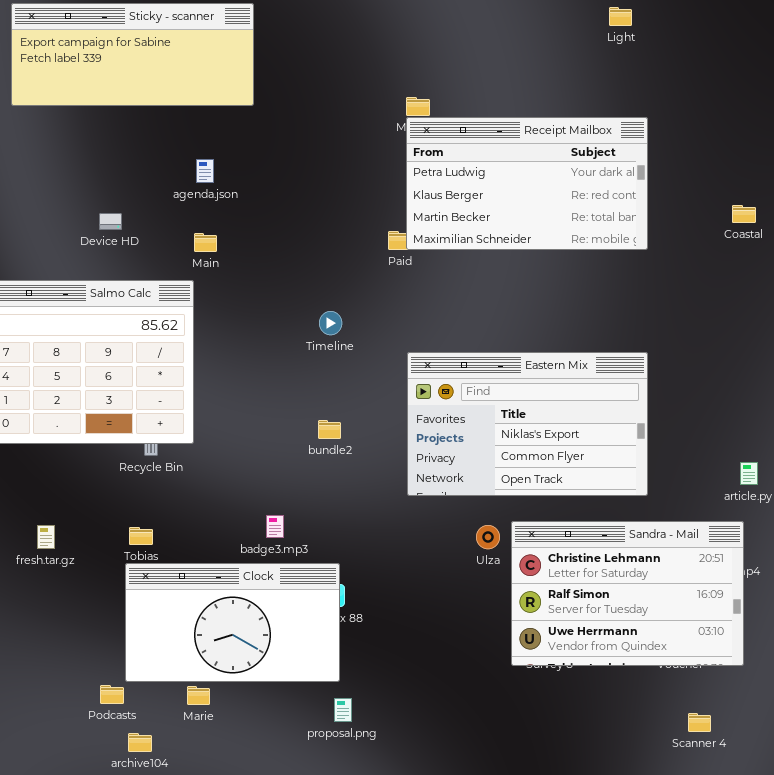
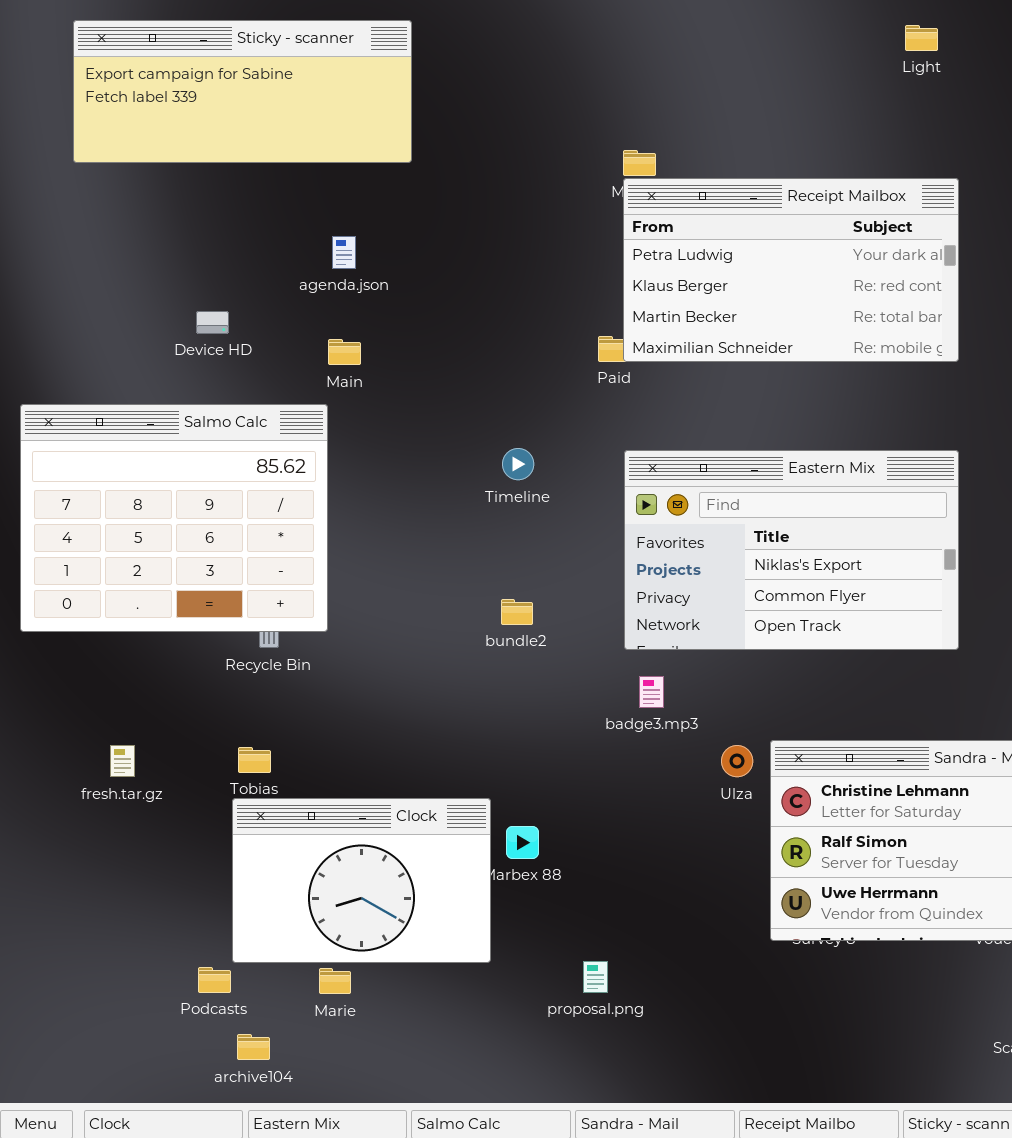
Eastern Mix: [407,352,648,496] -> [624,450,959,650], moved
badge3.mp3: [266,515,284,538] -> [639,676,664,708], moved
Clock: [125,563,340,682] -> [232,798,491,963], resized
proposal.png: [334,698,352,722] -> [583,961,608,993], moved

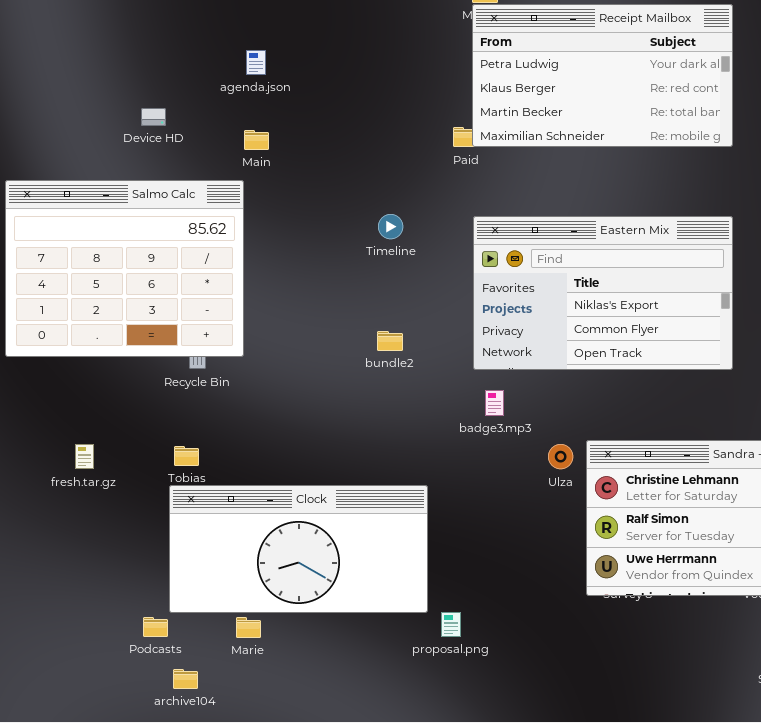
Clock: [232,798,491,963] -> [169,485,428,613], resized

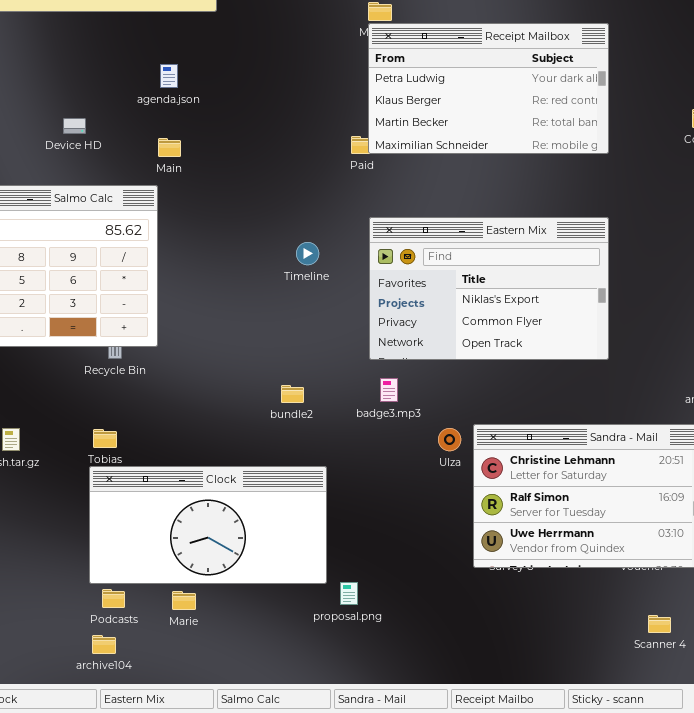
Timeline: [378,214,403,239] -> [296,242,319,265], moved
bundle2: [377,331,403,351] -> [281,385,304,403], moved
Podcasts: [143,617,168,637] -> [102,589,125,608], moved
Marie: [236,617,261,638] -> [172,591,196,610], moved

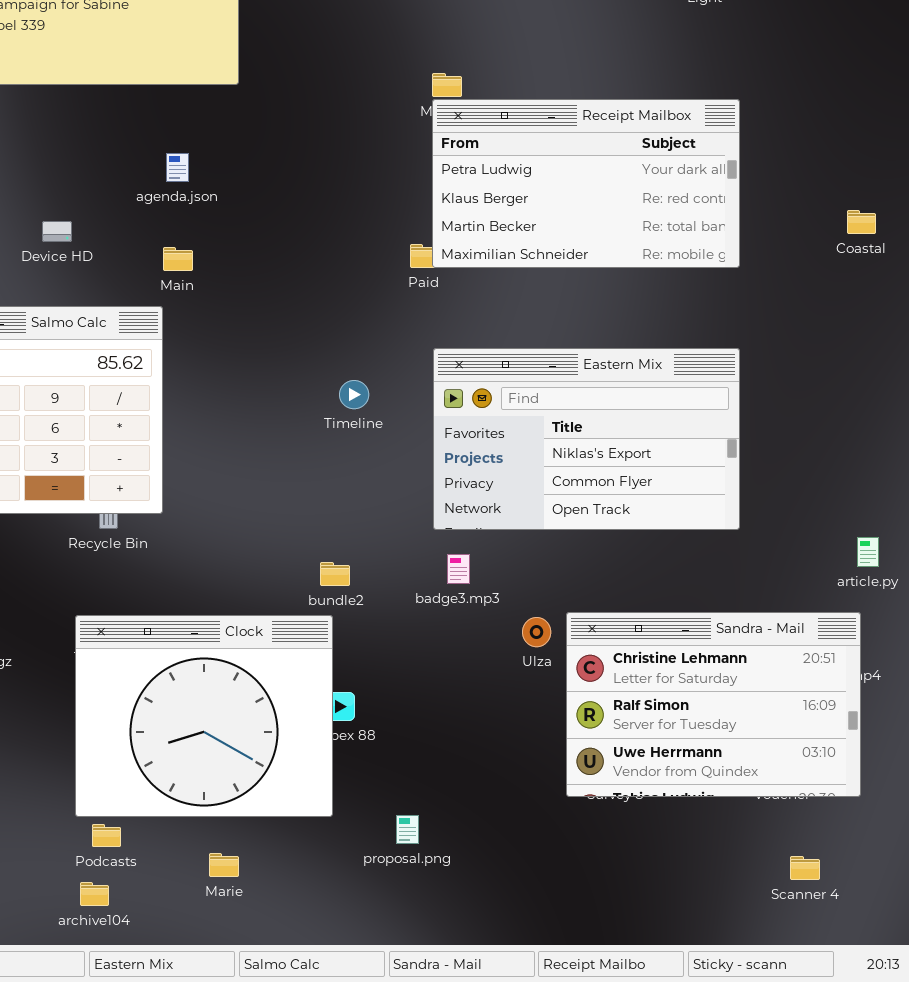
Clock: [89,466,327,584] -> [75,615,333,817], resized
Marie: [172,591,196,610] -> [209,853,239,877], moved

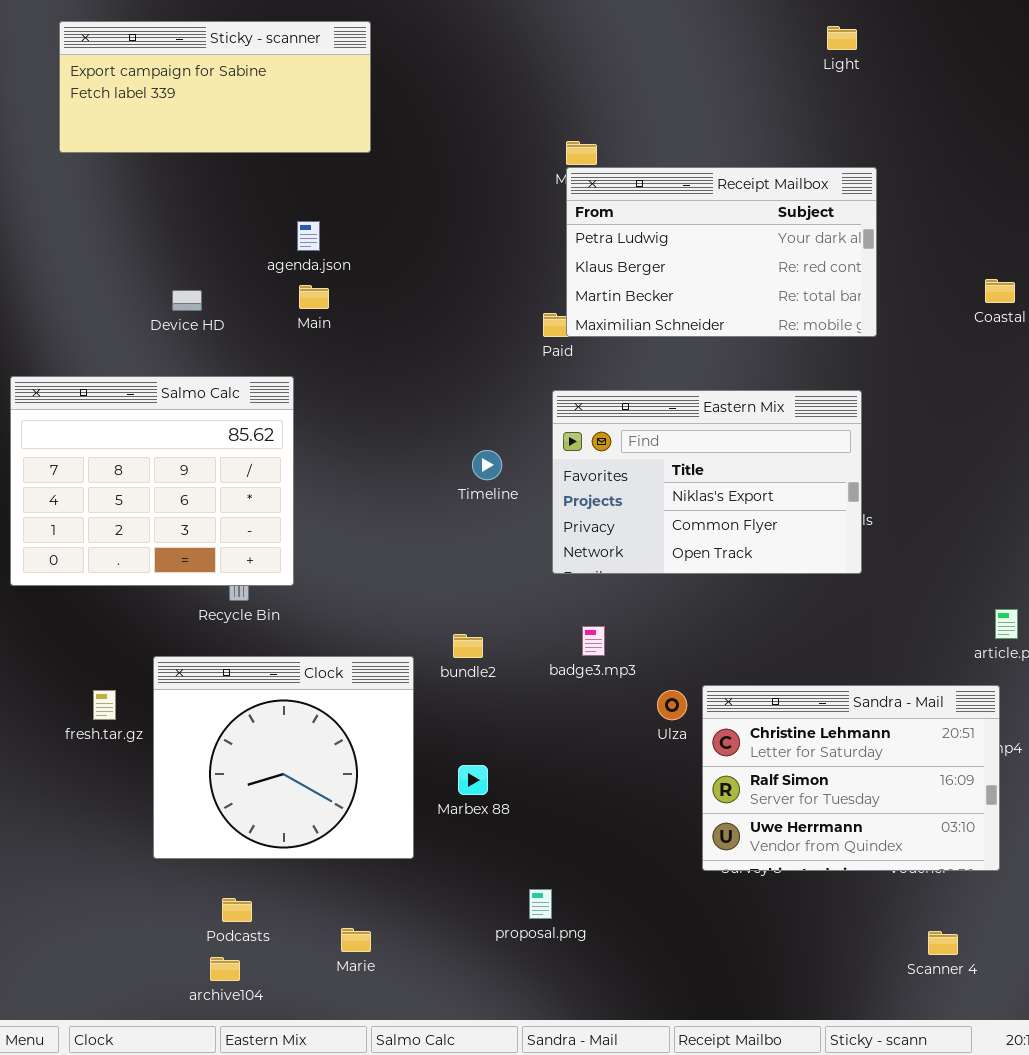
Main: [163,247,193,271] -> [299,285,329,309], moved
Eastern Mix: [433,348,740,530] -> [552,390,862,574], moved
Clock: [75,615,333,817] -> [153,656,414,859], moved

